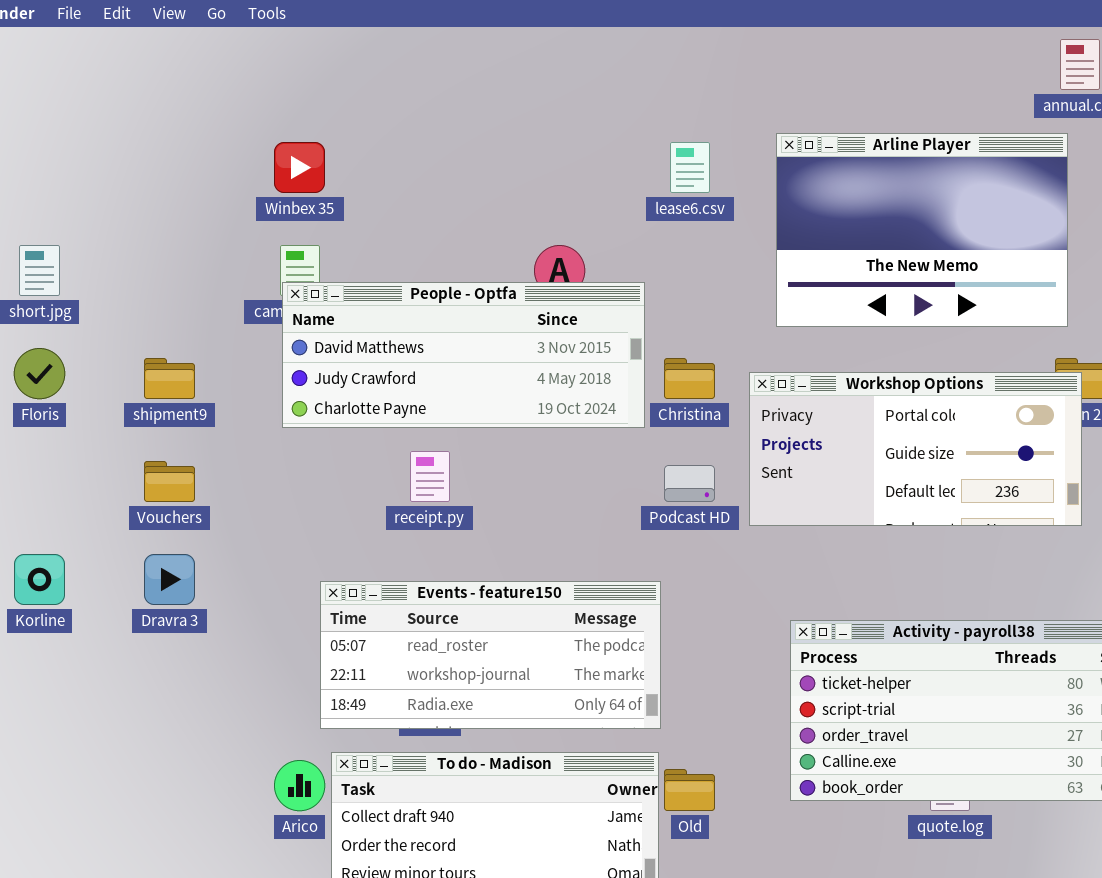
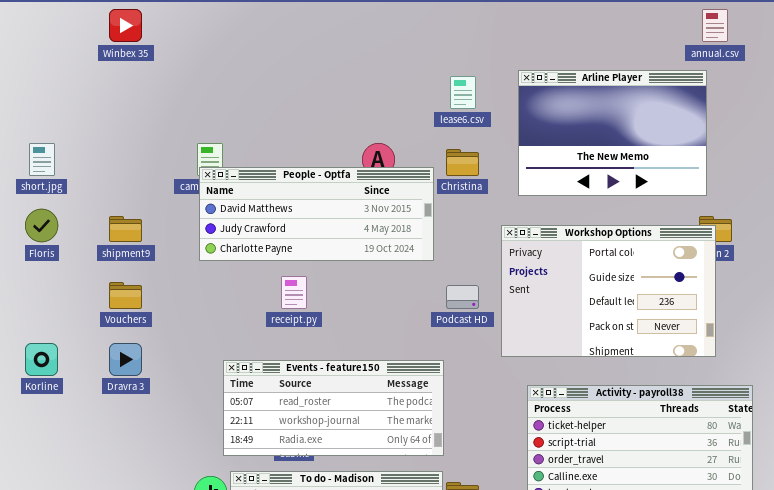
Winbex 35: [274,142,325,193] -> [109,9,142,42], moved
Christina: [664,358,715,399] -> [446,149,479,176], moved
Workshop Options: [749,372,1082,526] -> [501,225,716,357], resized

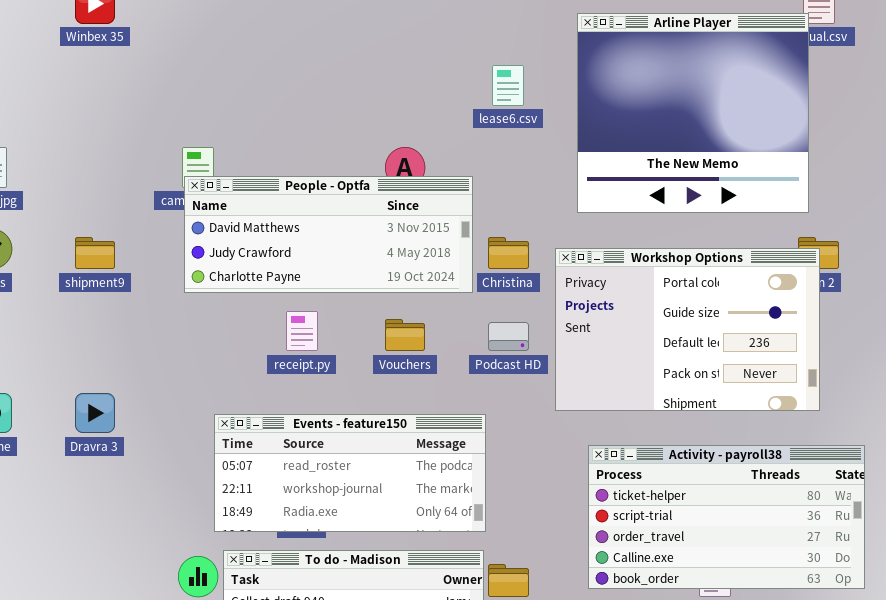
Arline Player: [518,70,707,196] -> [577,13,809,213], resized
Christina: [446,149,479,176] -> [488,237,529,269], moved
Vouchers: [109,282,142,309] -> [385,319,425,351], moved

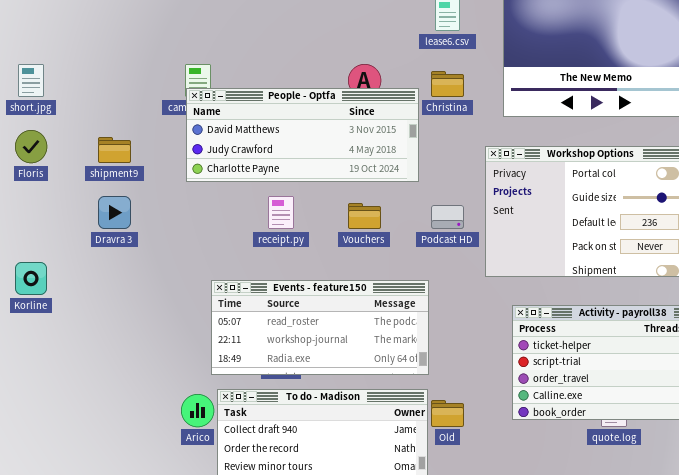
Christina: [488,237,529,269] -> [431,71,464,97], moved
Dravra 3: [75,393,115,433] -> [98,196,131,229], moved

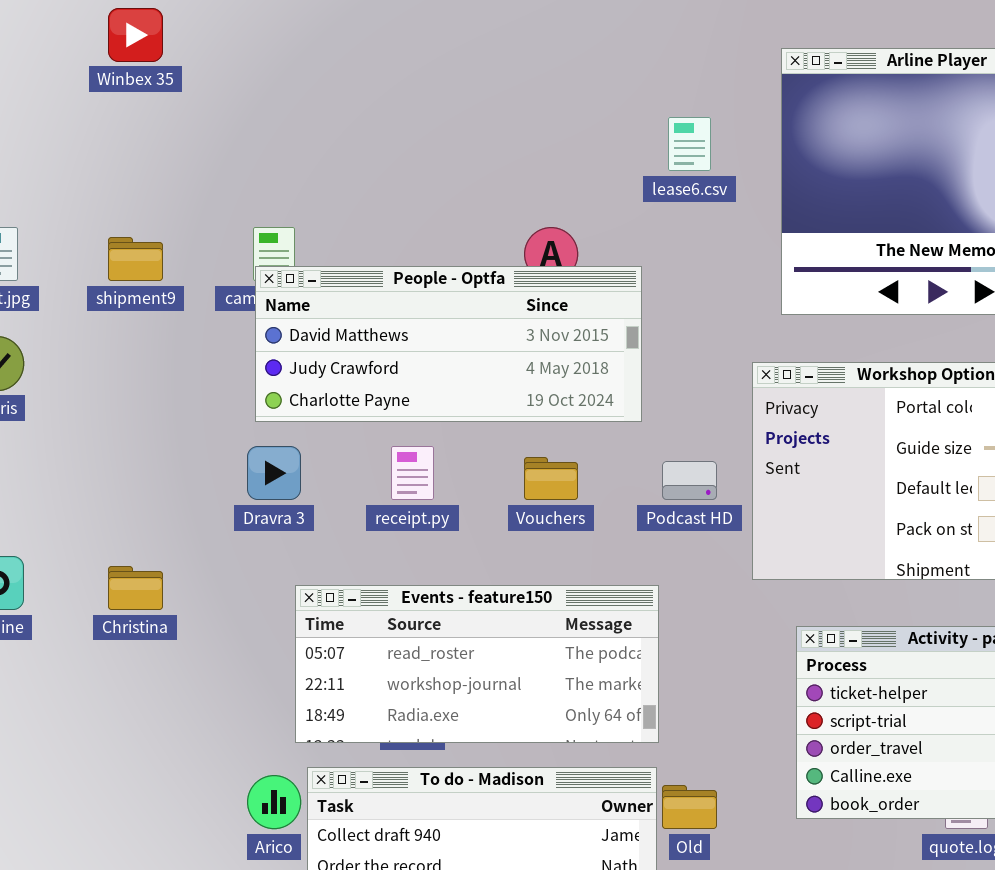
Christina: [431,71,464,97] -> [108,566,163,610], moved
shipment9: [98,137,131,163] -> [108,237,163,281], moved
Dravra 3: [98,196,131,229] -> [247,446,301,500], moved

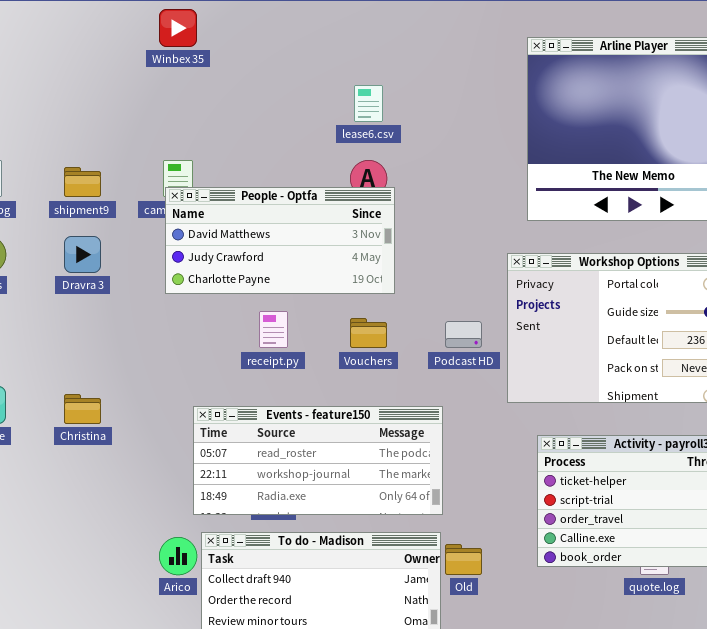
Winbex 35: [108,8,163,62] -> [159,9,197,47], moved
lease6.csv: [668,117,711,171] -> [354,85,383,122], moved
People - Optfa: [255,266,642,422] -> [165,187,395,294], resized
Dravra 3: [247,446,301,500] -> [64,236,101,273], moved

